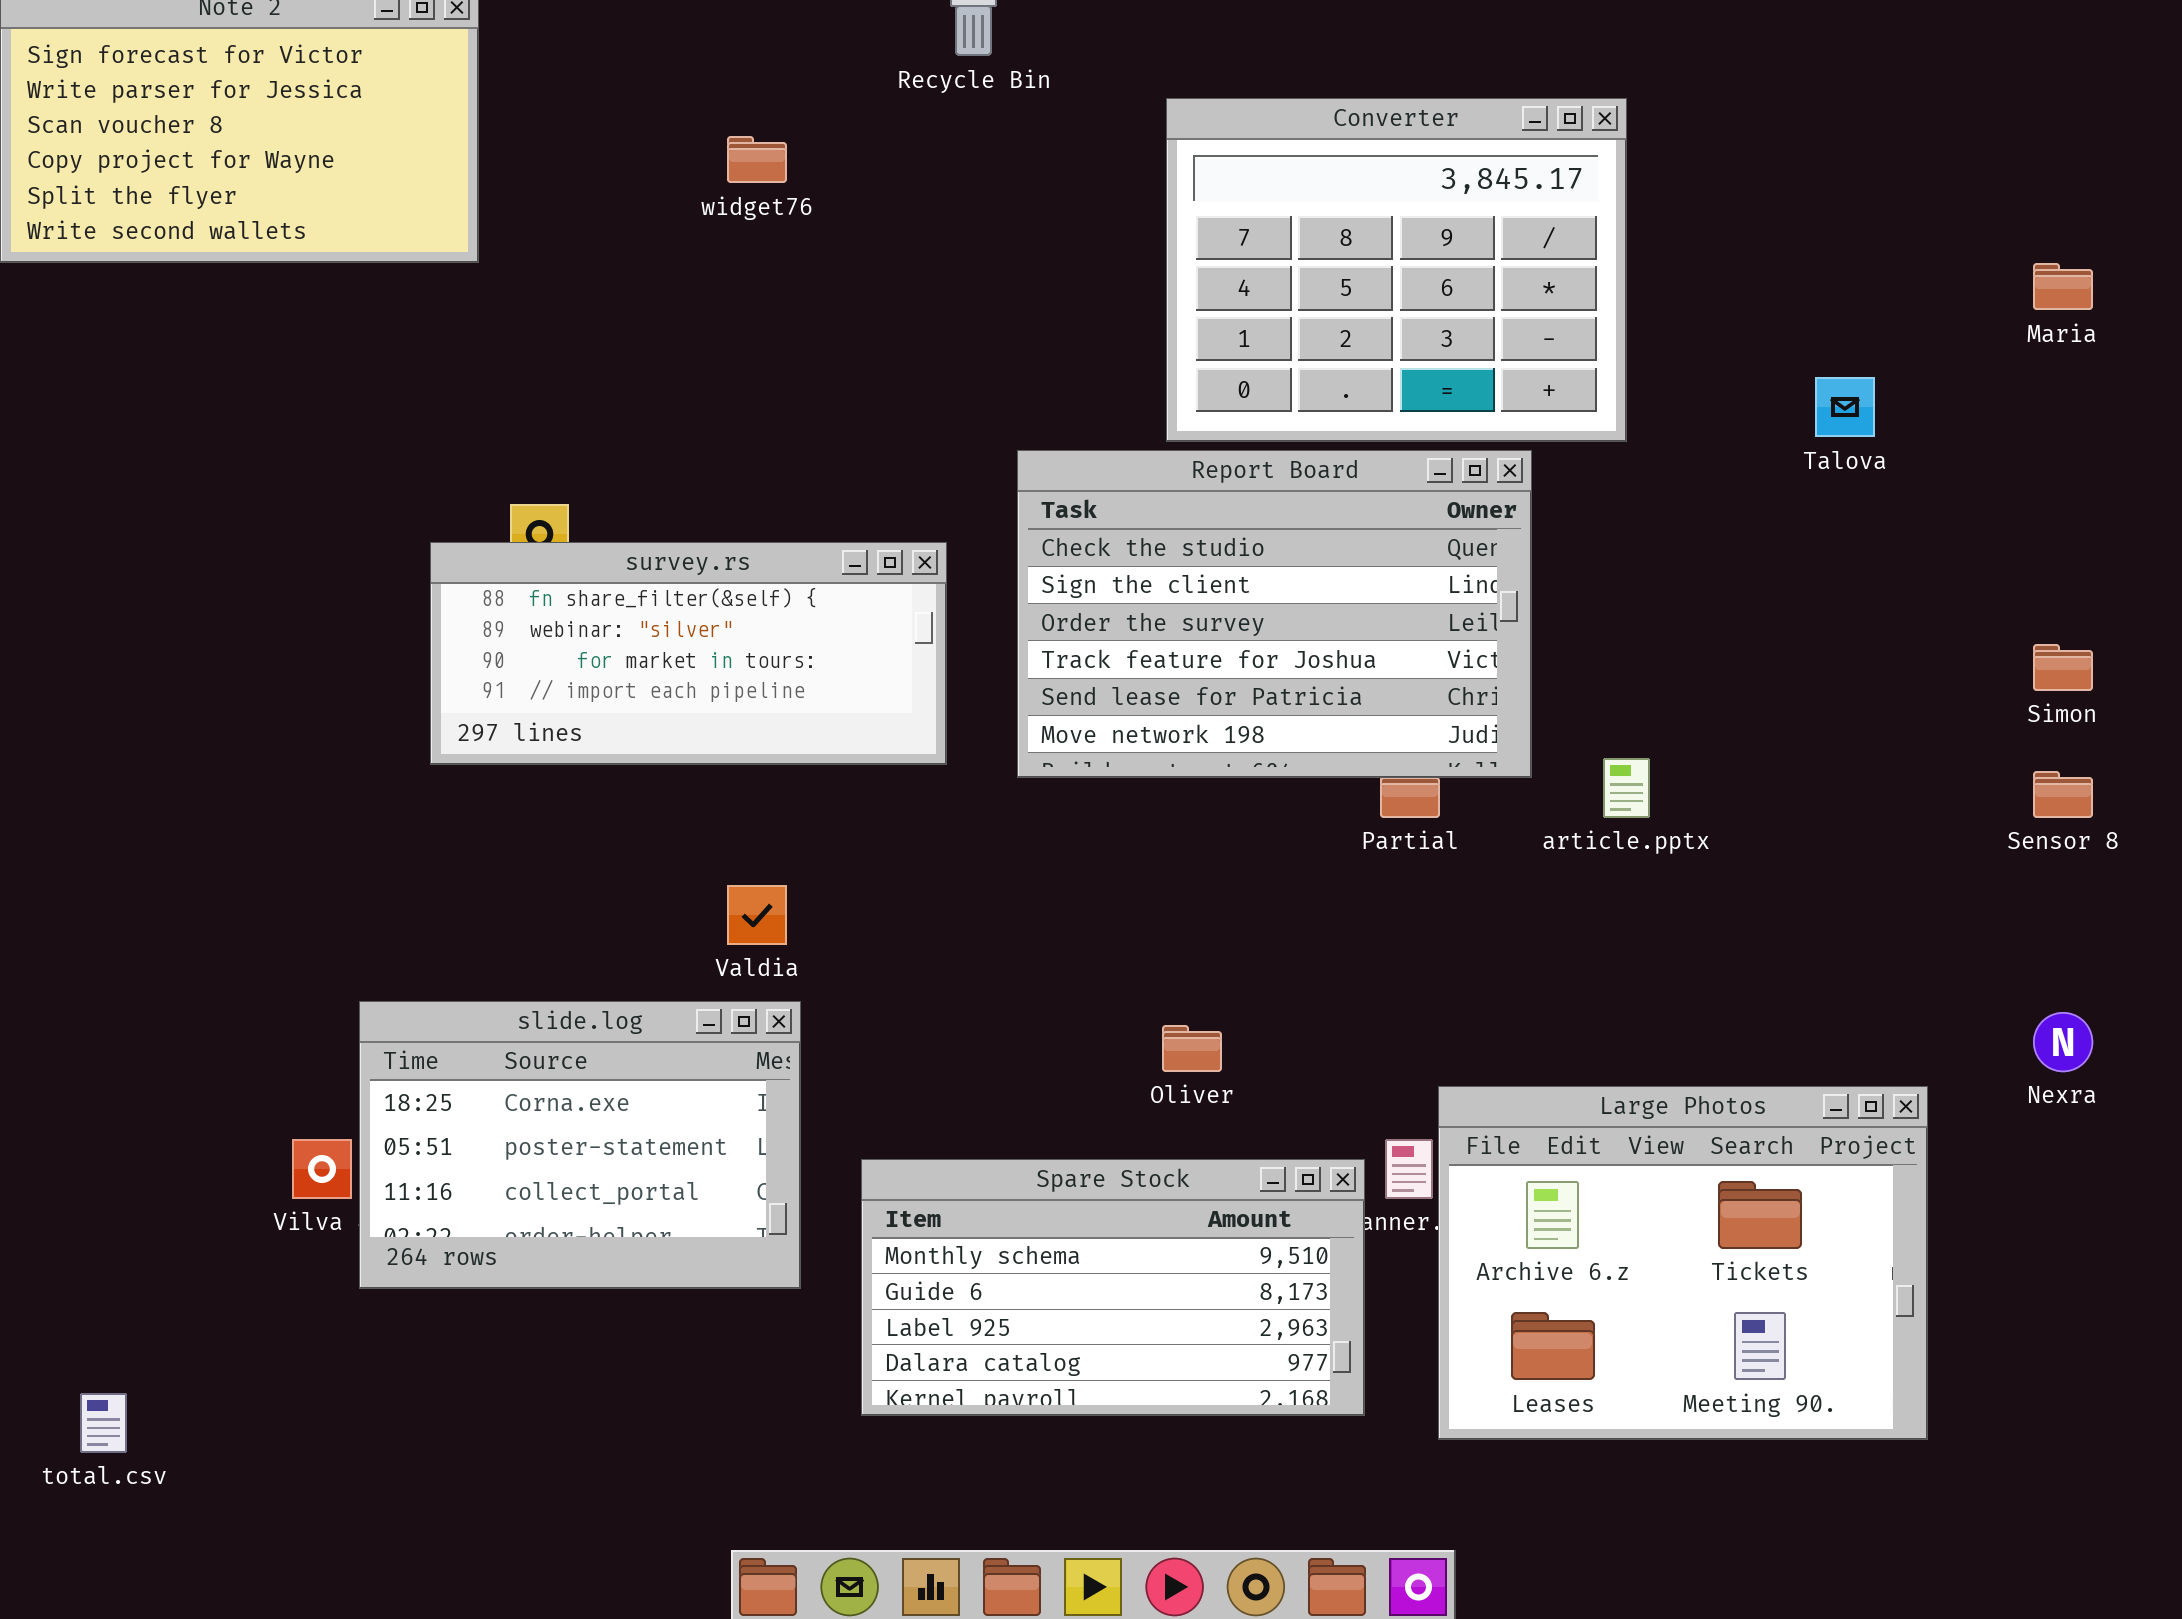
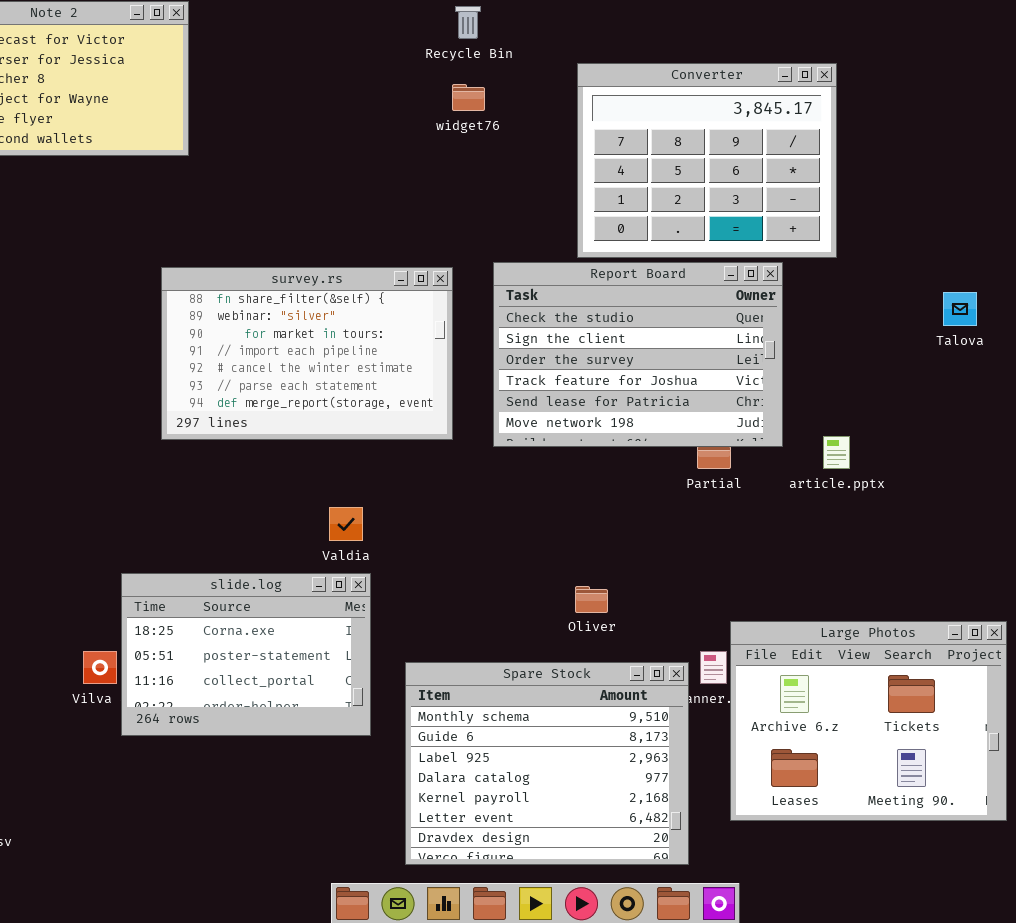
widget76: [727,136,787,183] -> [452,84,485,111], moved
Talova: [1815,377,1875,437] -> [943,292,977,326], moved
survey.rs: [430,542,947,765] -> [161,267,453,440], resized
Spare Stock: [861,1159,1365,1416] -> [405,662,689,865], resized

